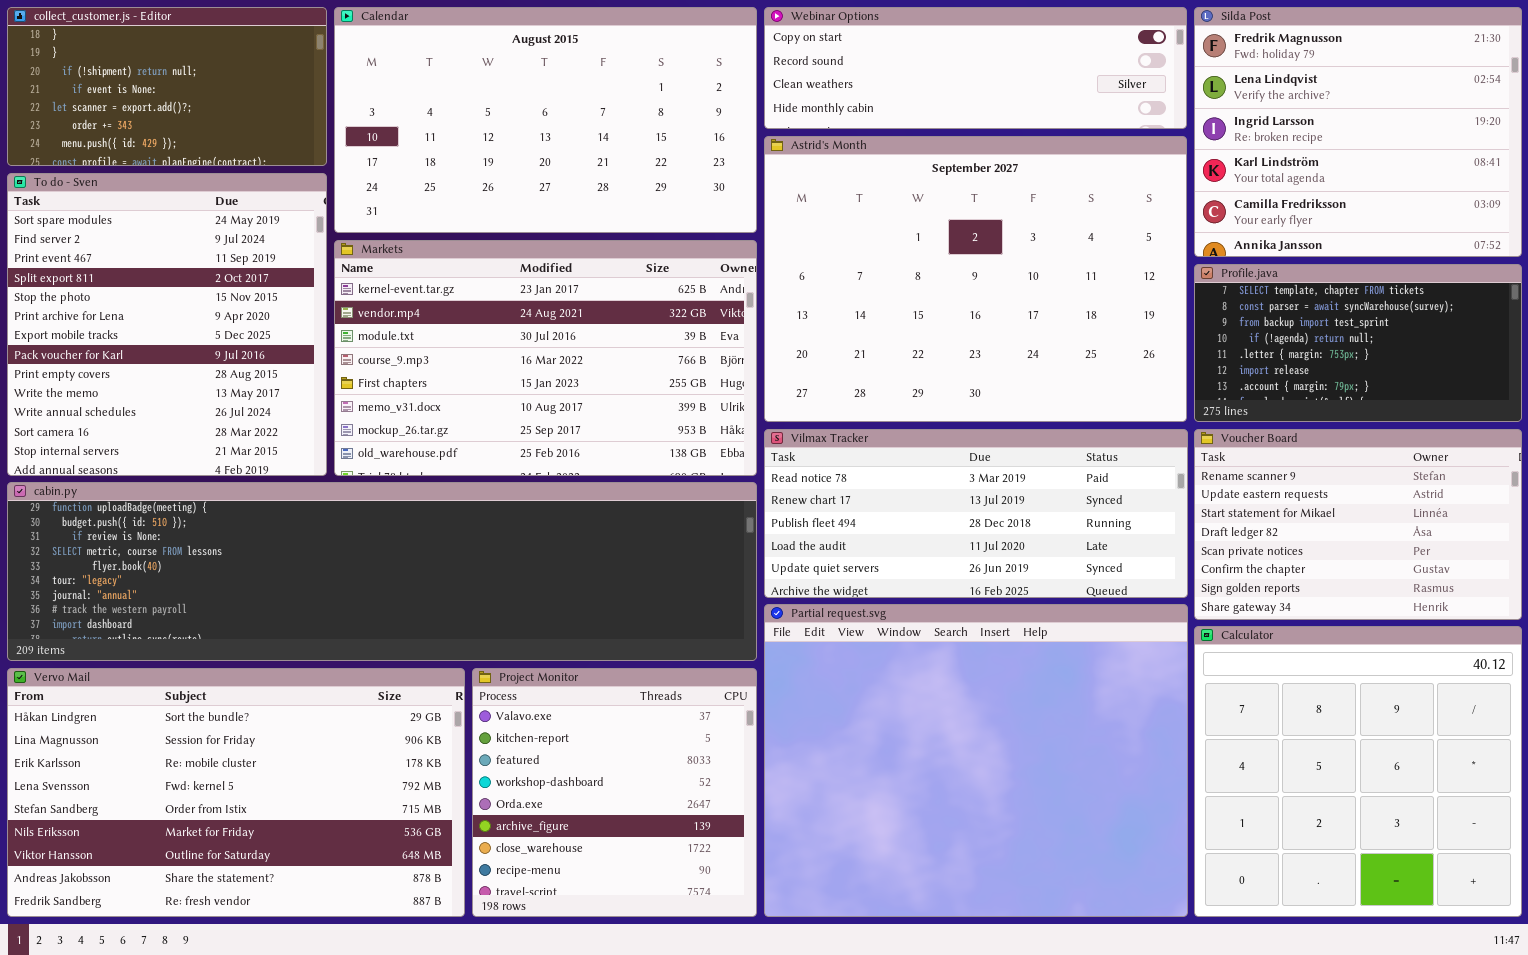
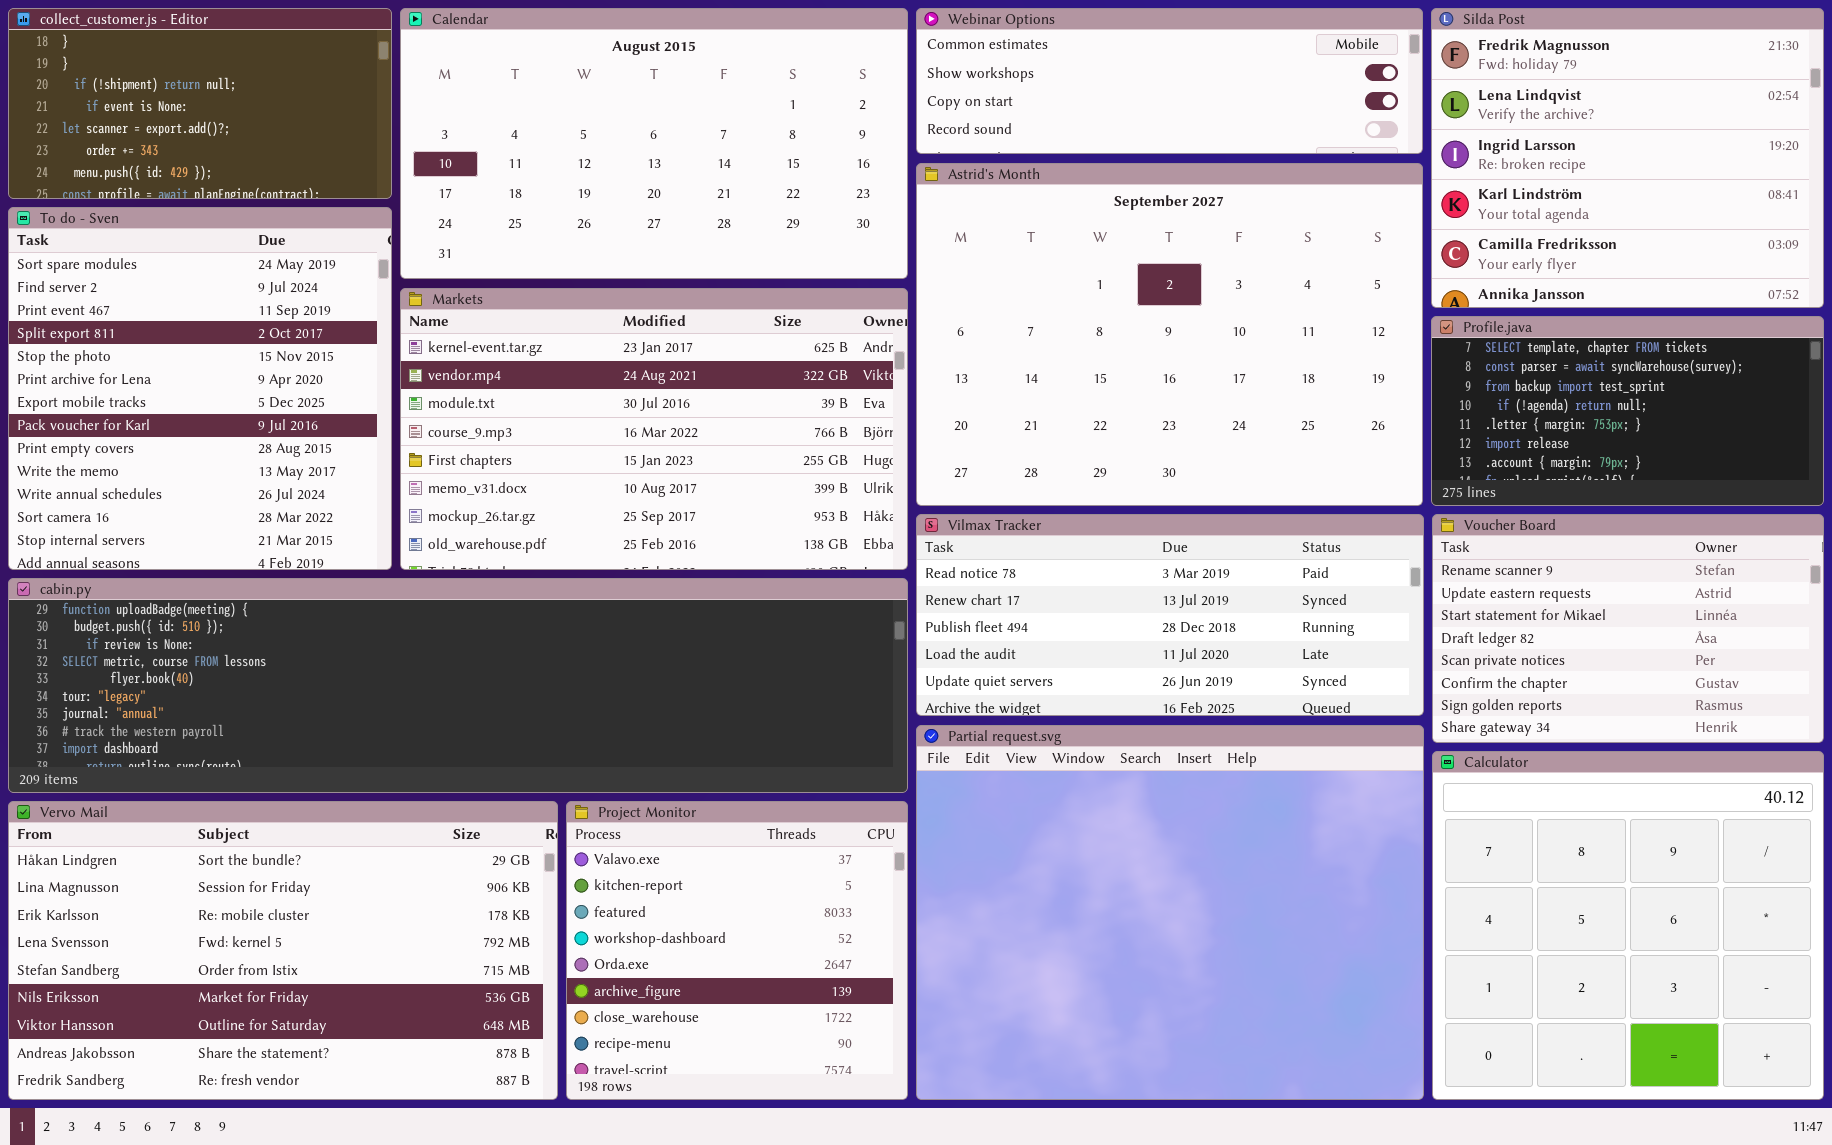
Webinar Options: [764,7,1187,129] -> [916,8,1423,154], scrolled up 2 rows

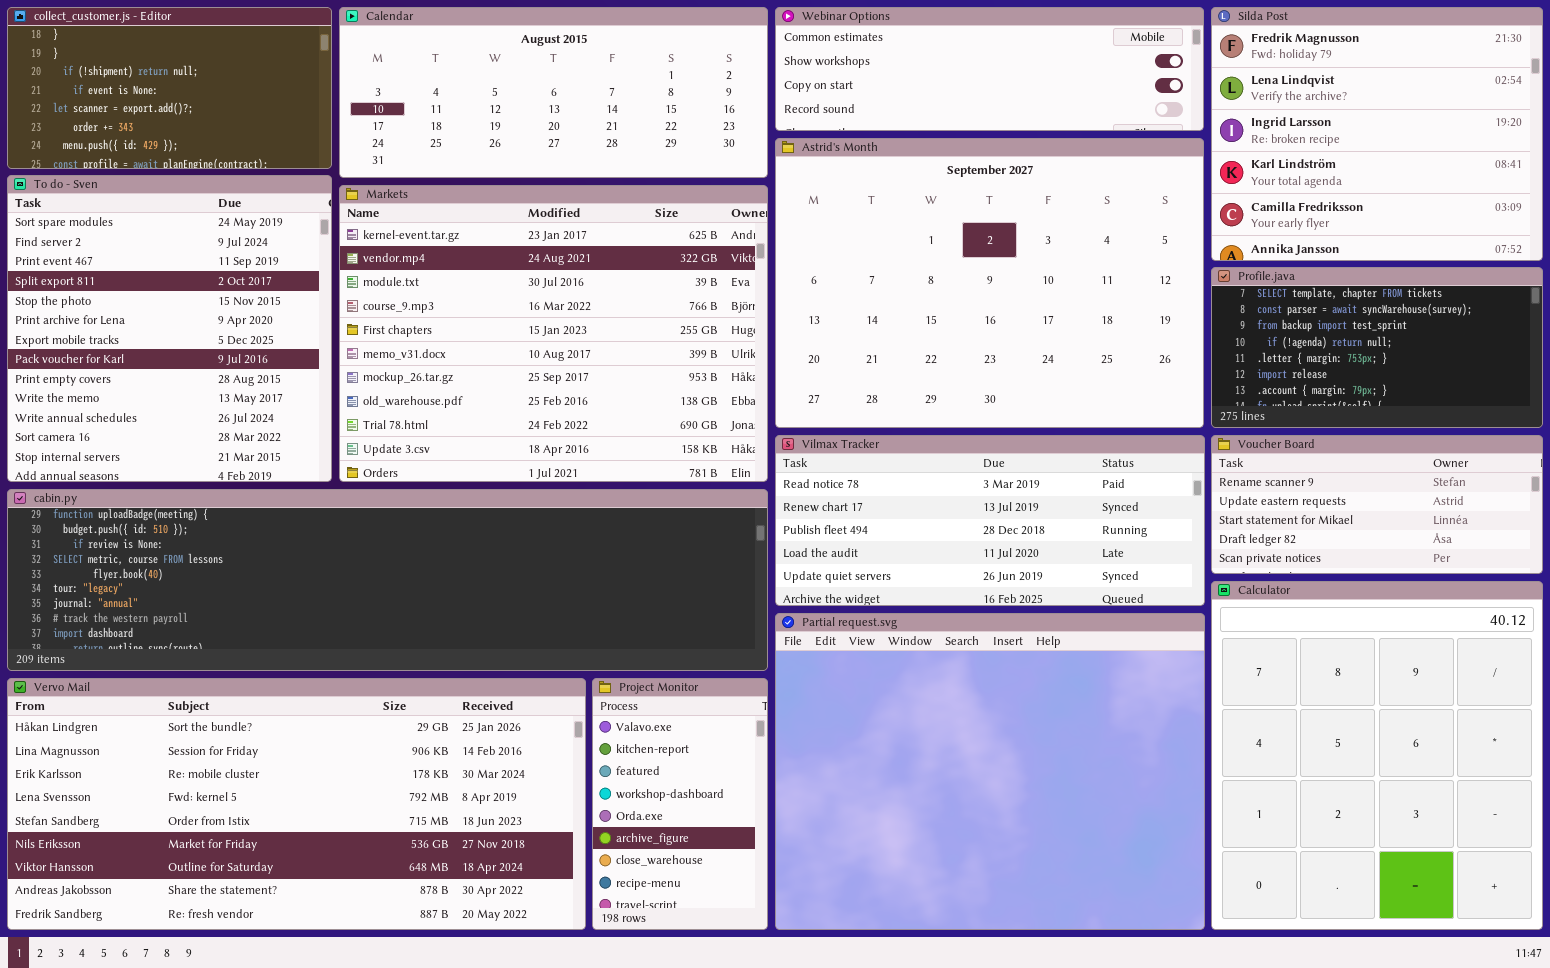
Calendar: [400,8,908,279] -> [339,7,768,178], resized
Markets: [400,288,908,570] -> [339,185,768,482], resized
Voucher Board: [1432,514,1824,743] -> [1211,435,1543,574], resized
Calculator: [1432,751,1824,1100] -> [1211,581,1543,930], resized
Vervo Mail: [8,801,558,1100] -> [7,678,586,930], resized
Project Monitor: [566,801,908,1100] -> [592,678,768,930], resized

